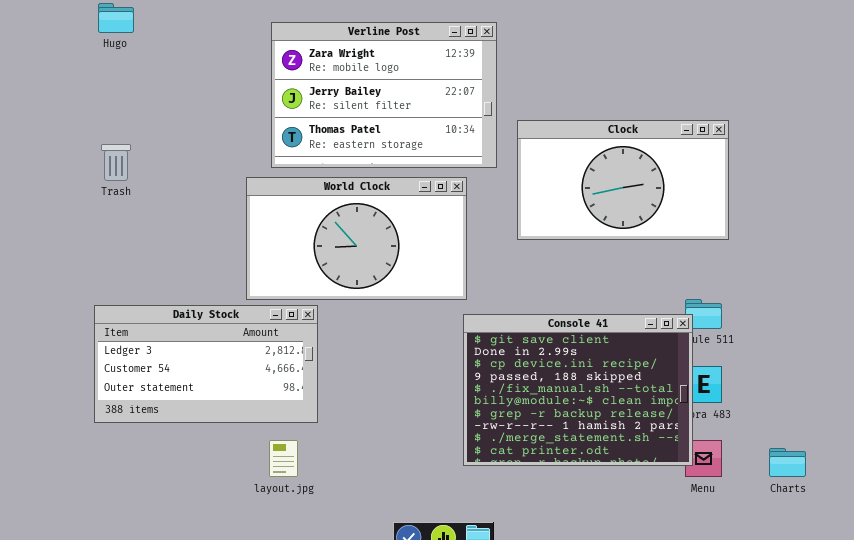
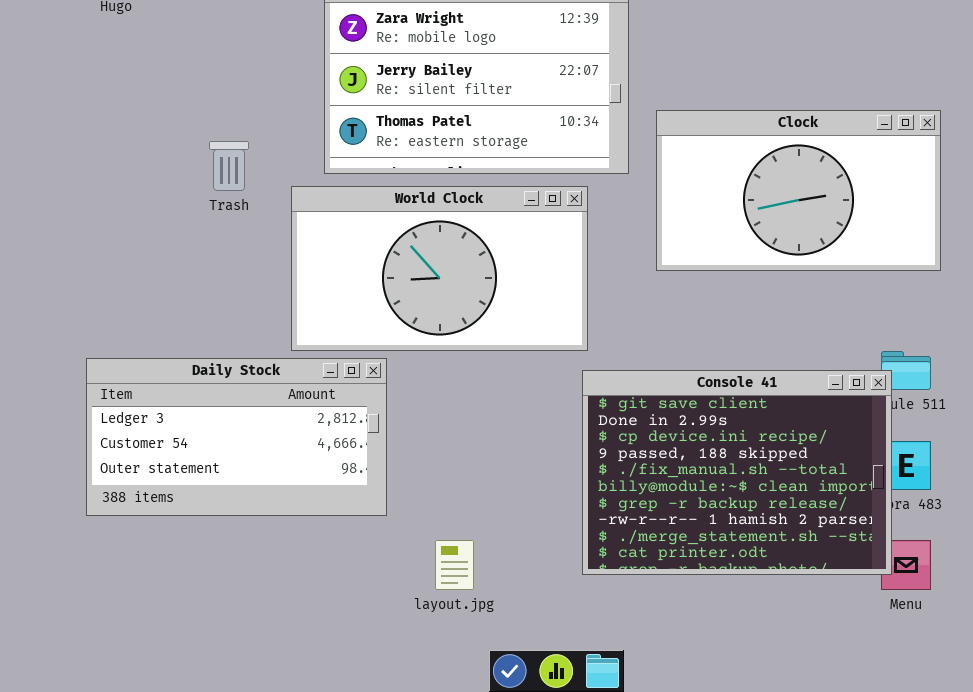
Trash: [101,144,131,181] -> [209,141,249,191], moved
layout.jpg: [269,440,298,477] -> [435,540,474,590], moved

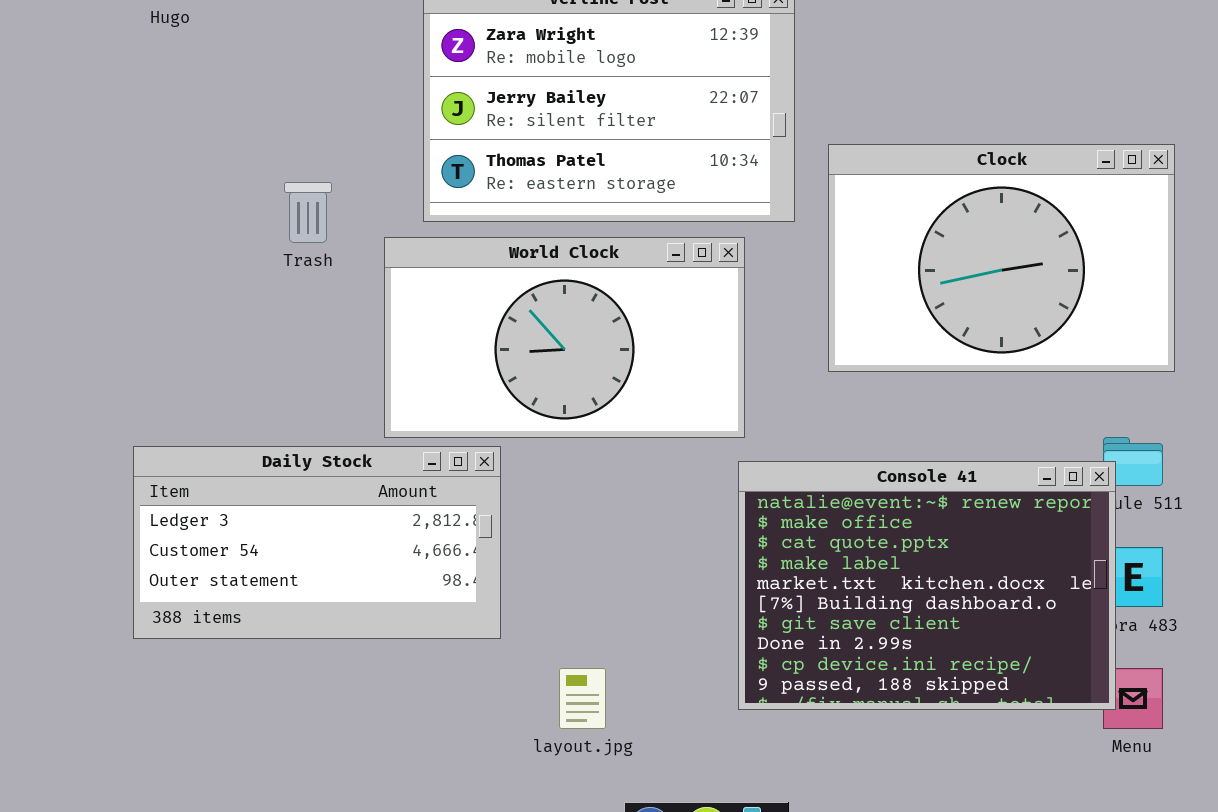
Clock: [656,110,941,271] -> [828,144,1175,372], resized
Console 41: [582,370,892,575] -> [738,461,1116,710], scrolled up 6 rows

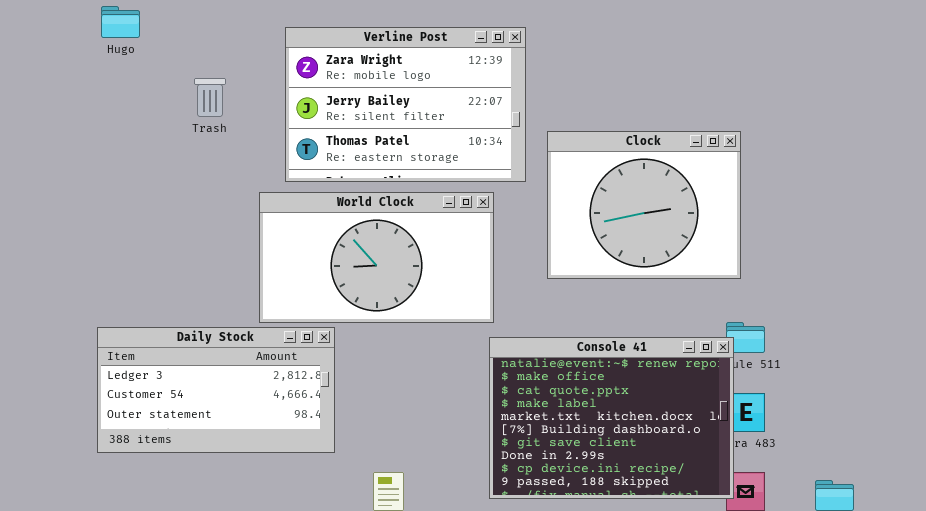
Clock: [828,144,1175,372] -> [547,131,741,279], resized
Trash: [284,182,332,243] -> [194,78,226,117], moved

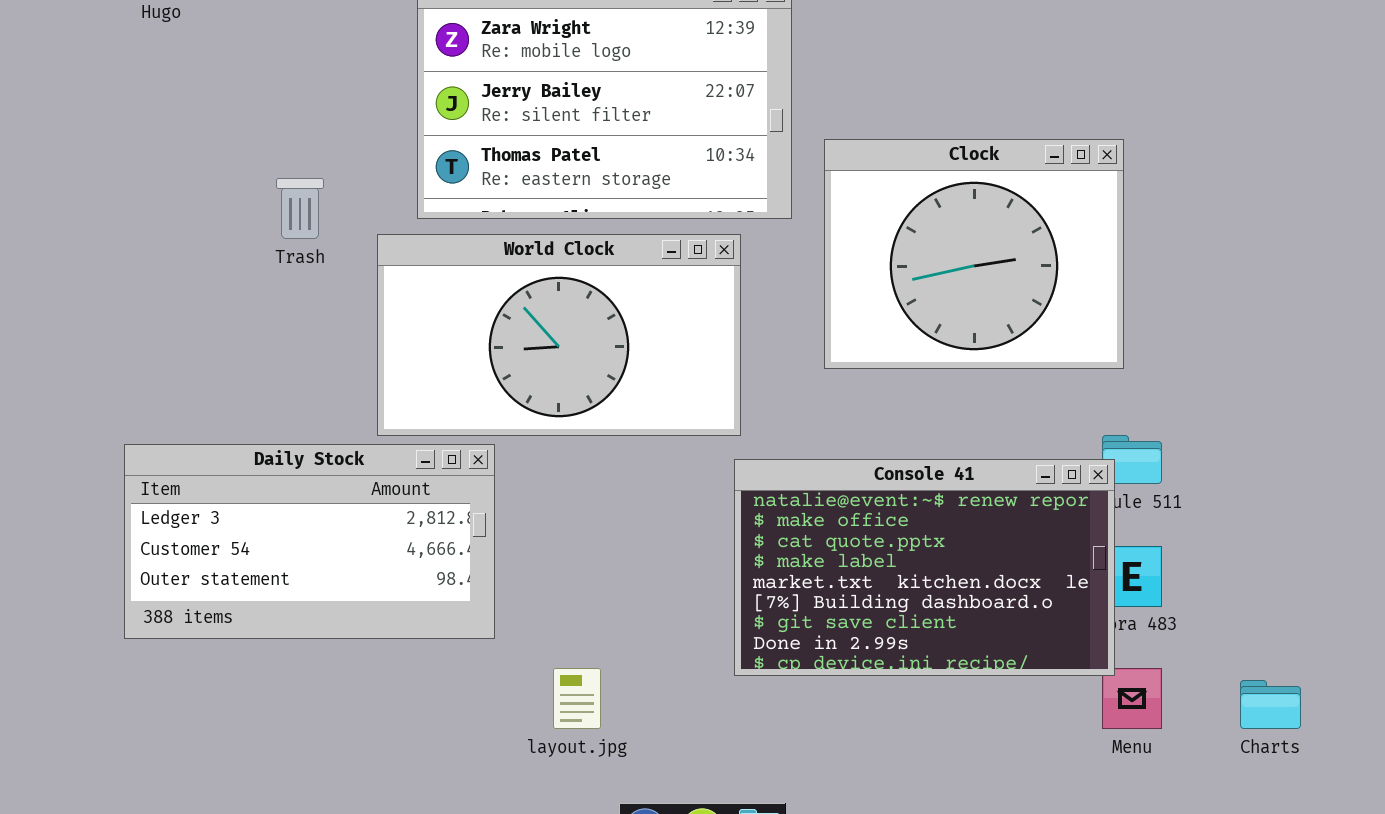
Trash: [194,78,226,117] -> [276,178,324,239], moved
Console 41: [489,337,734,499] -> [734,459,1115,676], resized

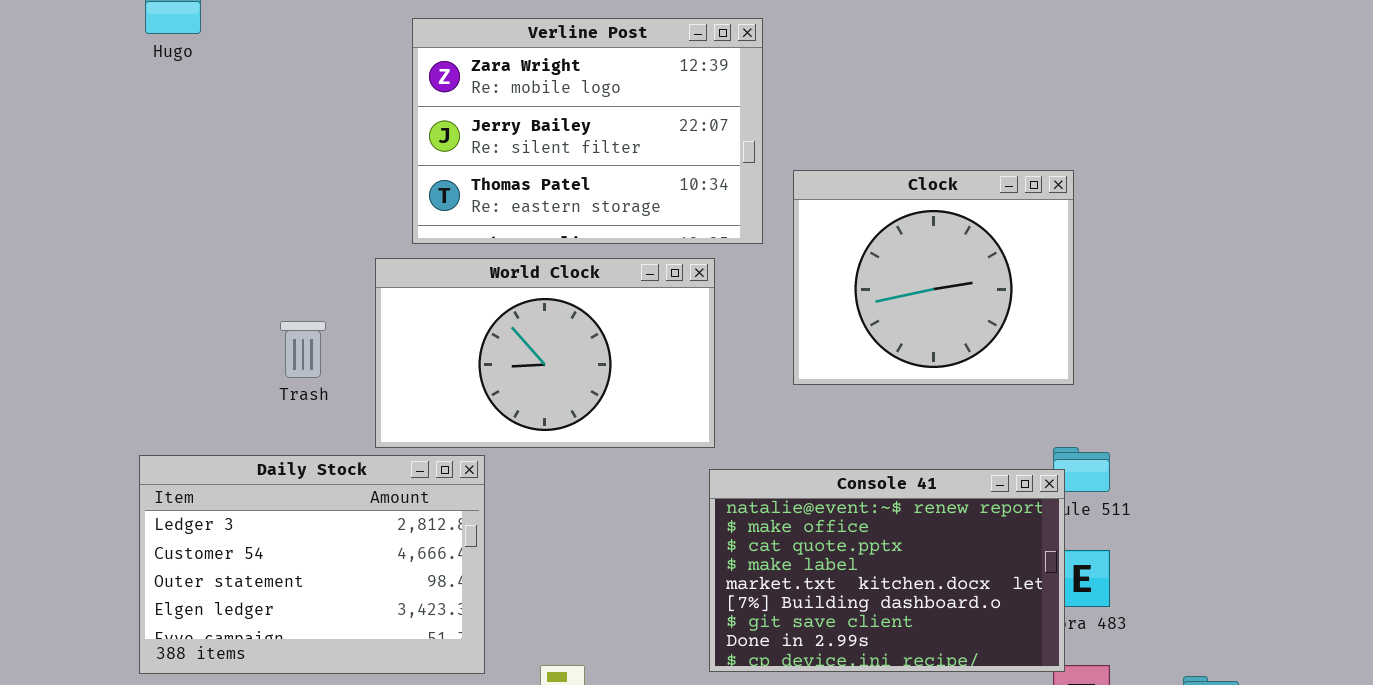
Trash: [276,178,324,239] -> [280,321,326,378], moved
Daily Stock: [124,444,495,639] -> [139,455,485,674], resized

